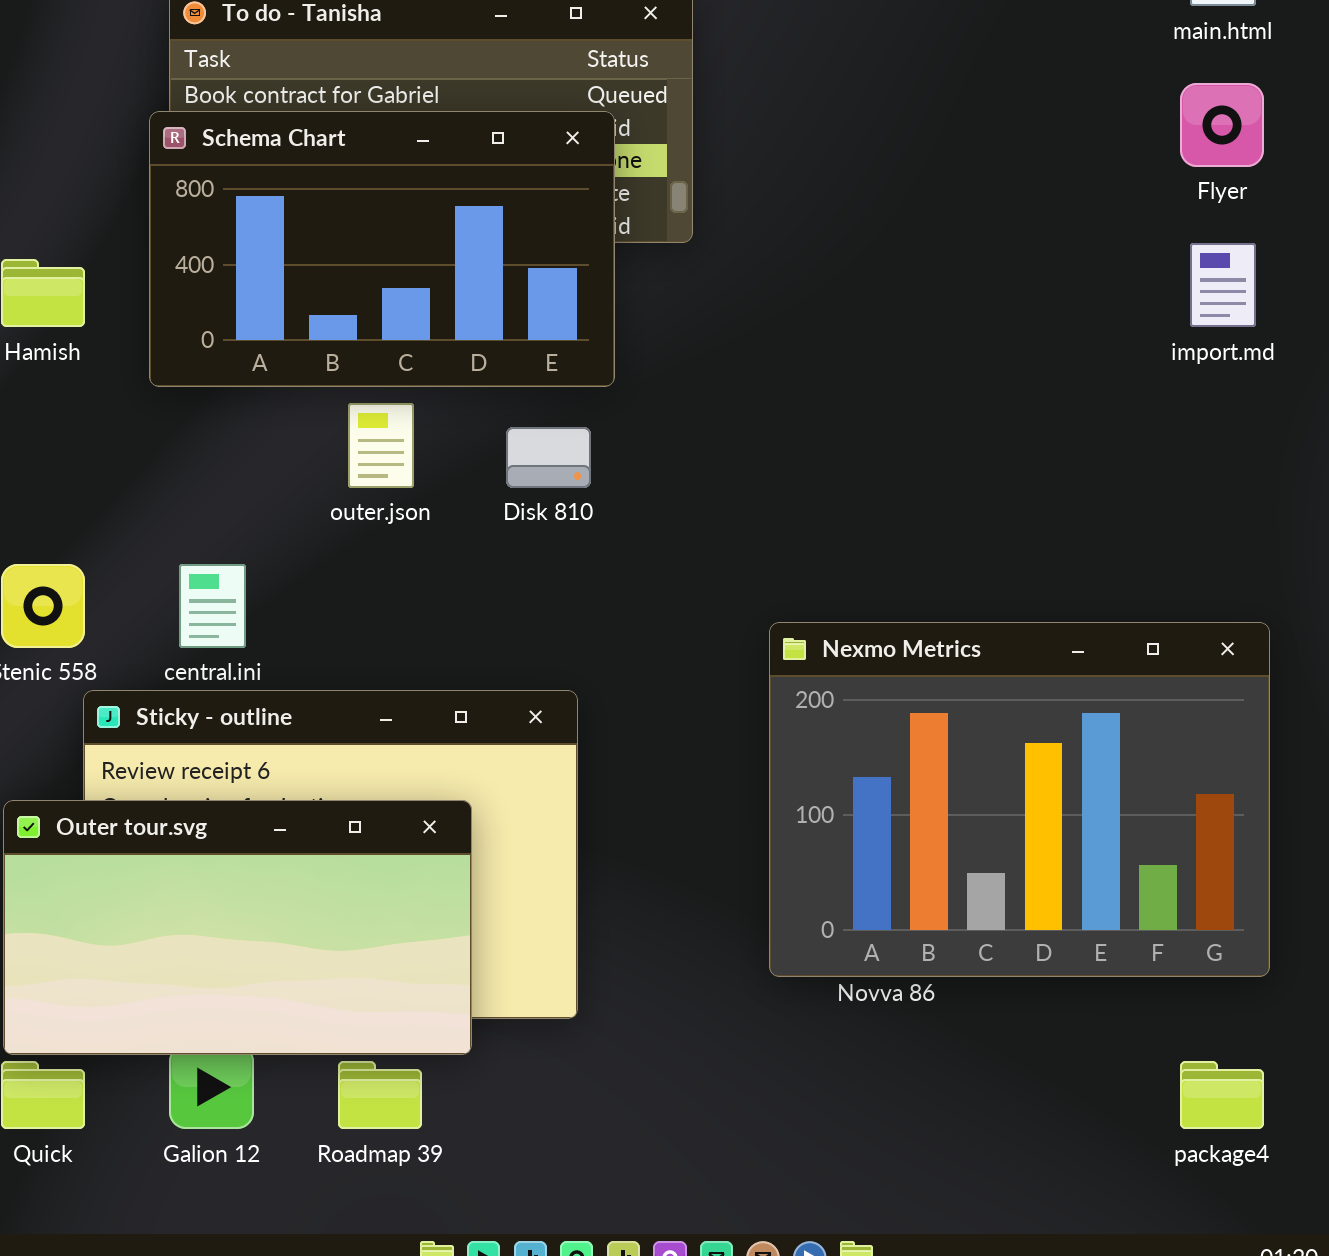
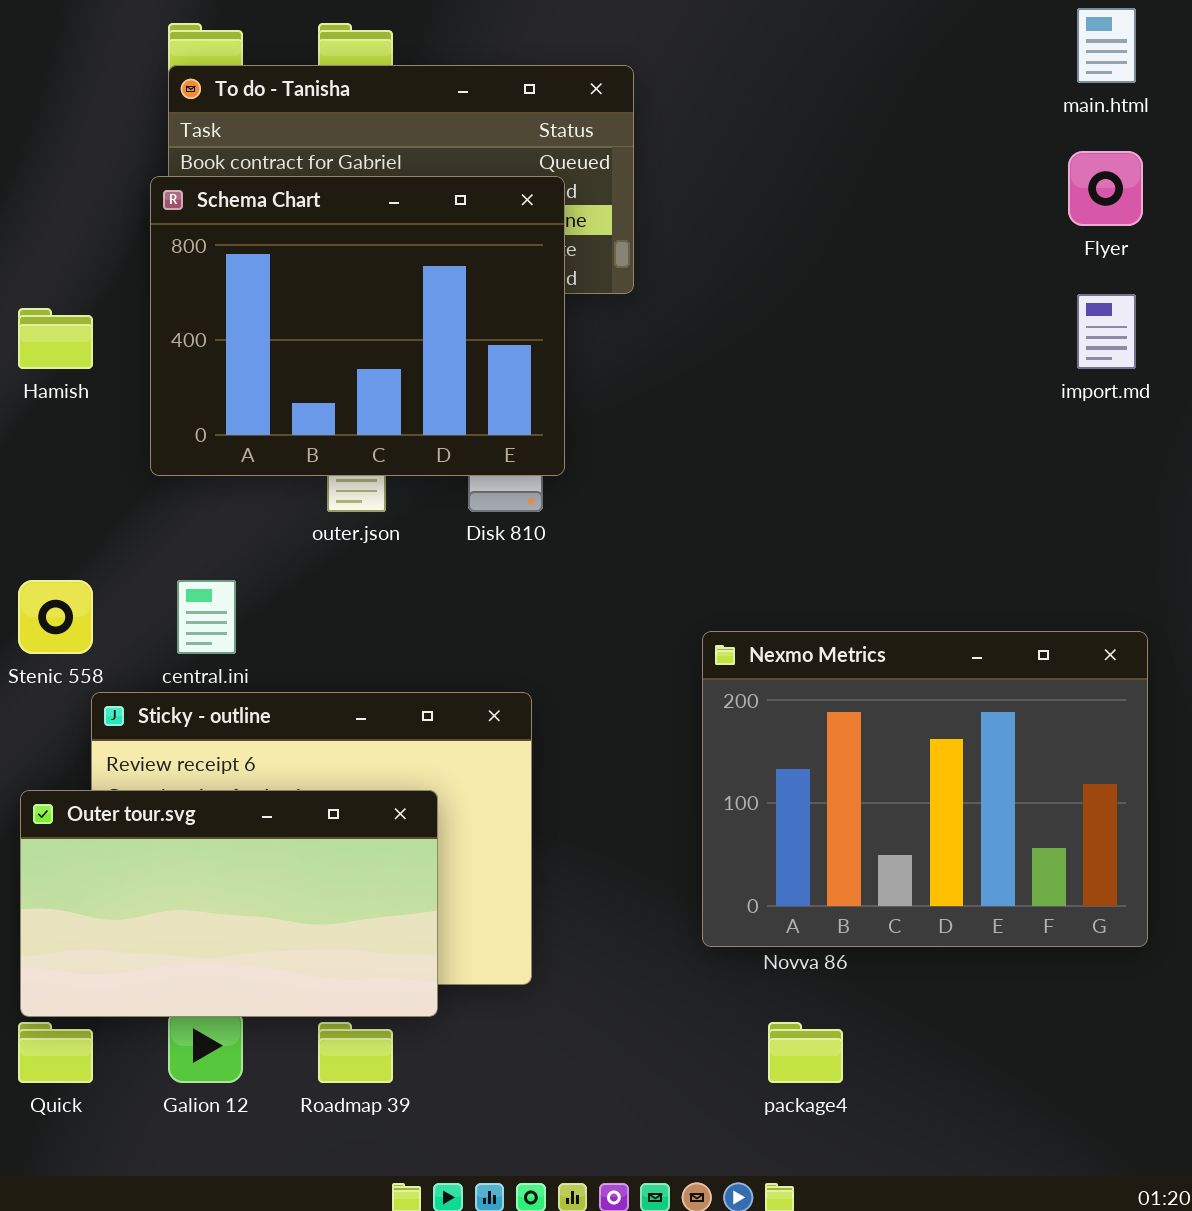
Schema Chart: [149,111,615,387] -> [150,176,565,476], resized
package4: [1180,1061,1264,1129] -> [768,1022,843,1083], moved

